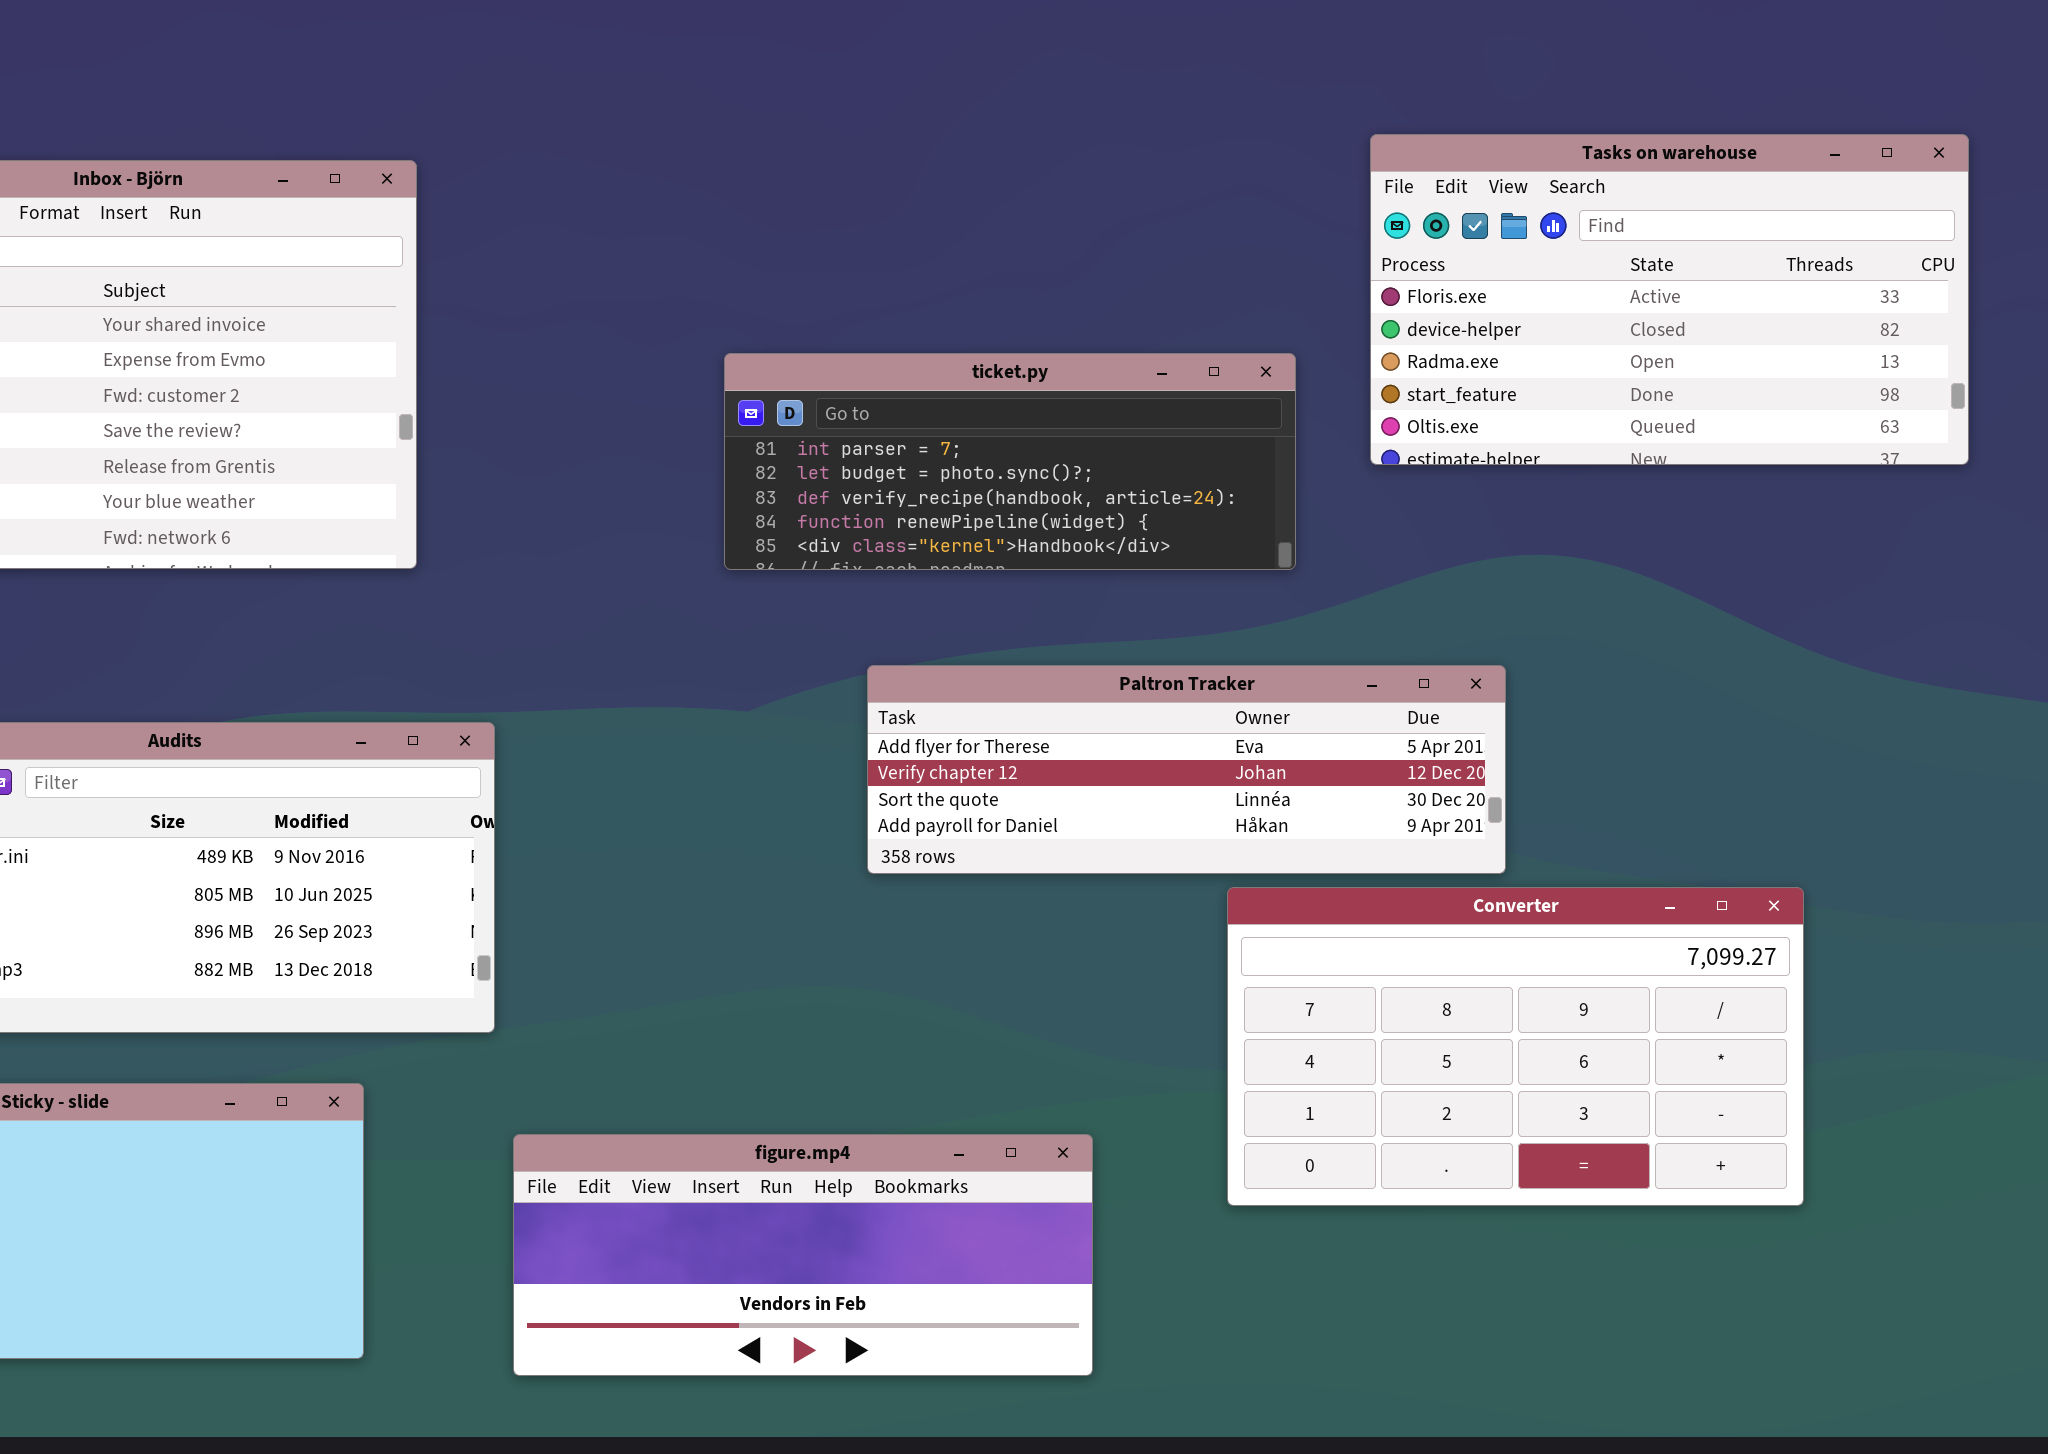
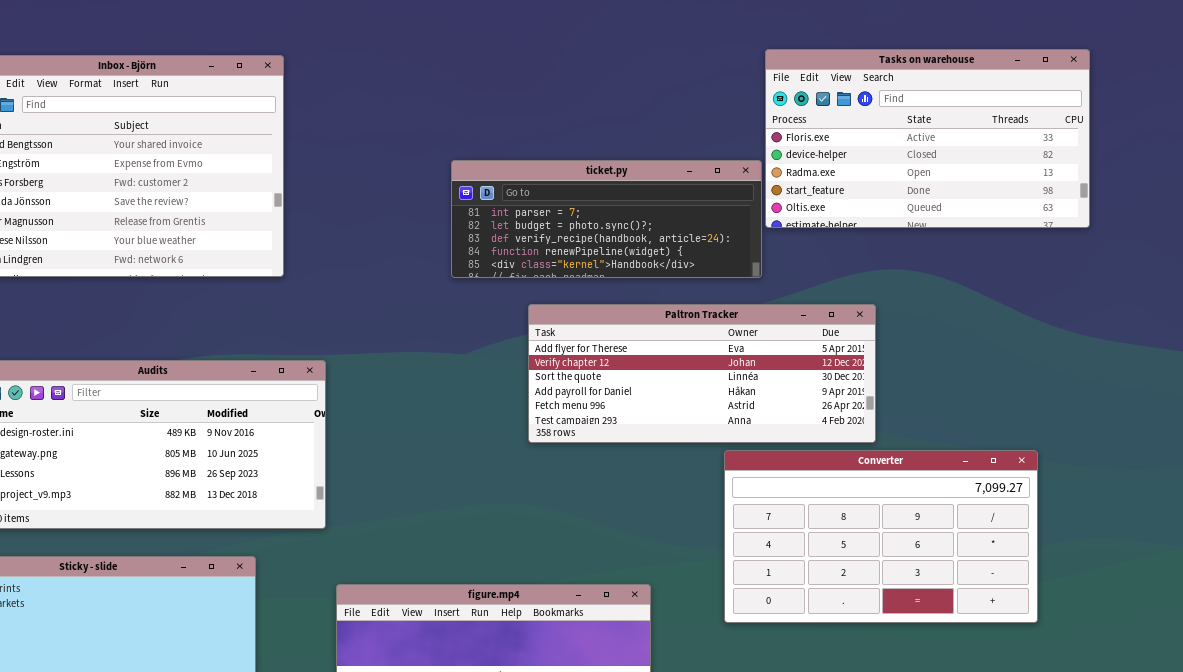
Tasks on warehouse: [1370,134,1969,465] -> [765,49,1090,228], moved
Paltron Tracker: [867,665,1506,874] -> [528,304,876,443], resized

